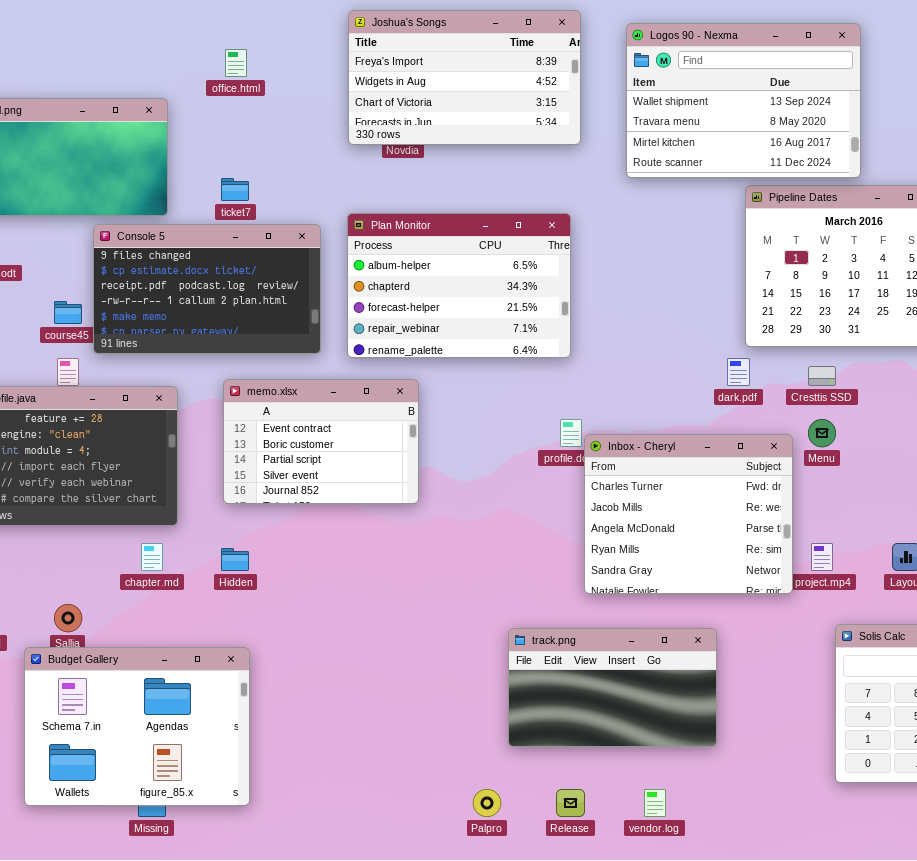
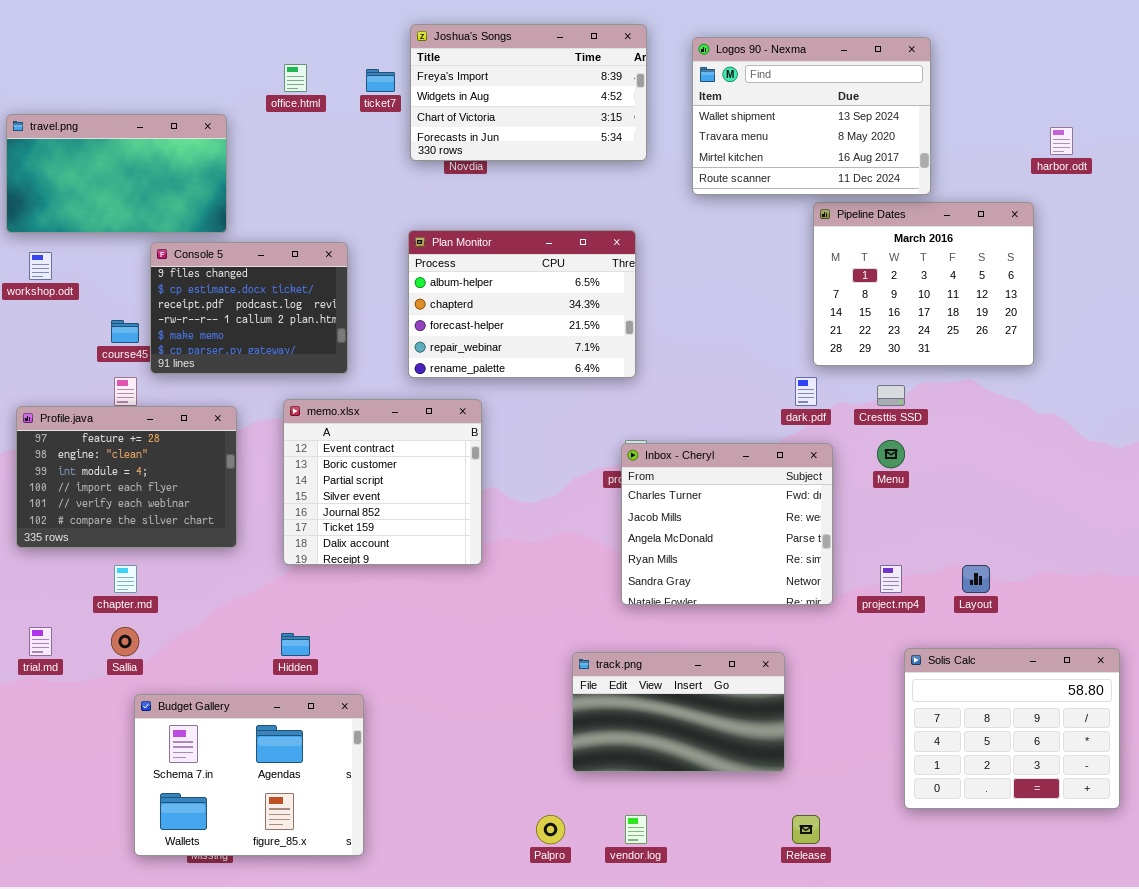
ticket7: [221,178,249,201] -> [366,69,395,92], moved
Console 5: [93,224,321,354] -> [150,242,348,374], resized
memo.xlsx: [223,379,419,504] -> [283,399,482,565], resized
Inbox - Cheryl: [584,434,793,594] -> [621,443,833,605], moved
chapter.md: [141,543,163,571] -> [114,565,137,593], moved
Hidden: [221,548,249,571] -> [281,633,310,656], moved
Budget Gallery: [24,647,250,806] -> [134,694,364,856], moved
Release: [556,789,585,817] -> [792,815,820,844], moved
vendor.log: [644,789,666,817] -> [625,815,647,844], moved

